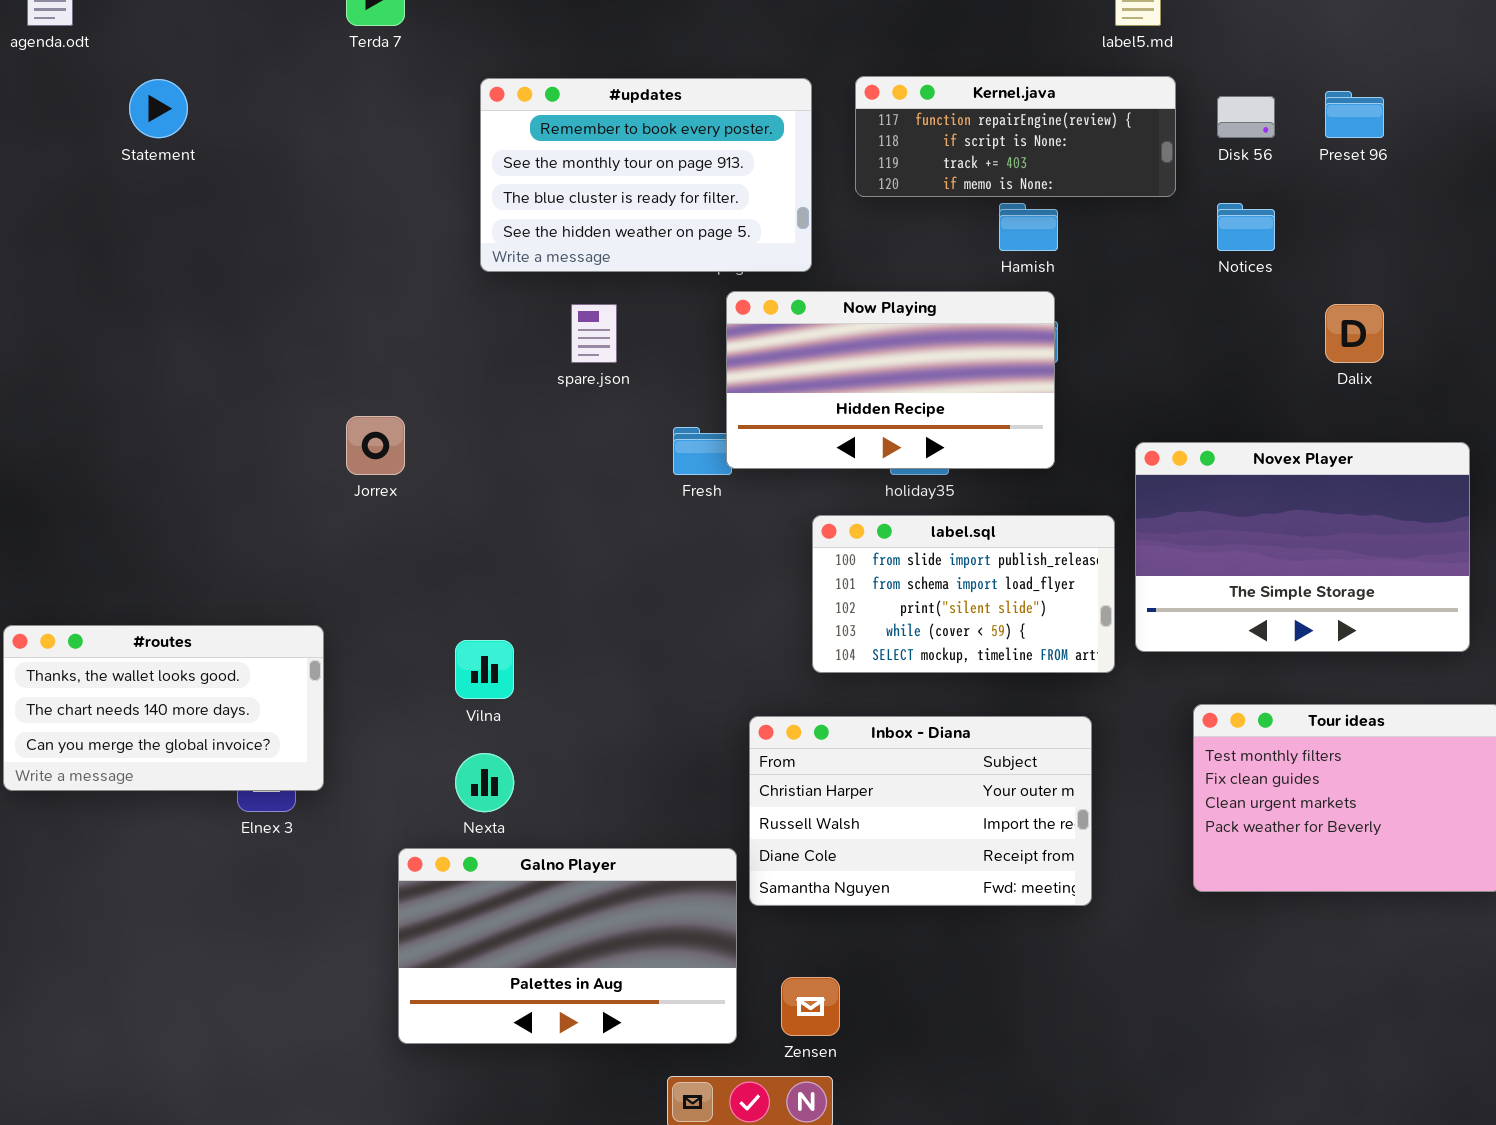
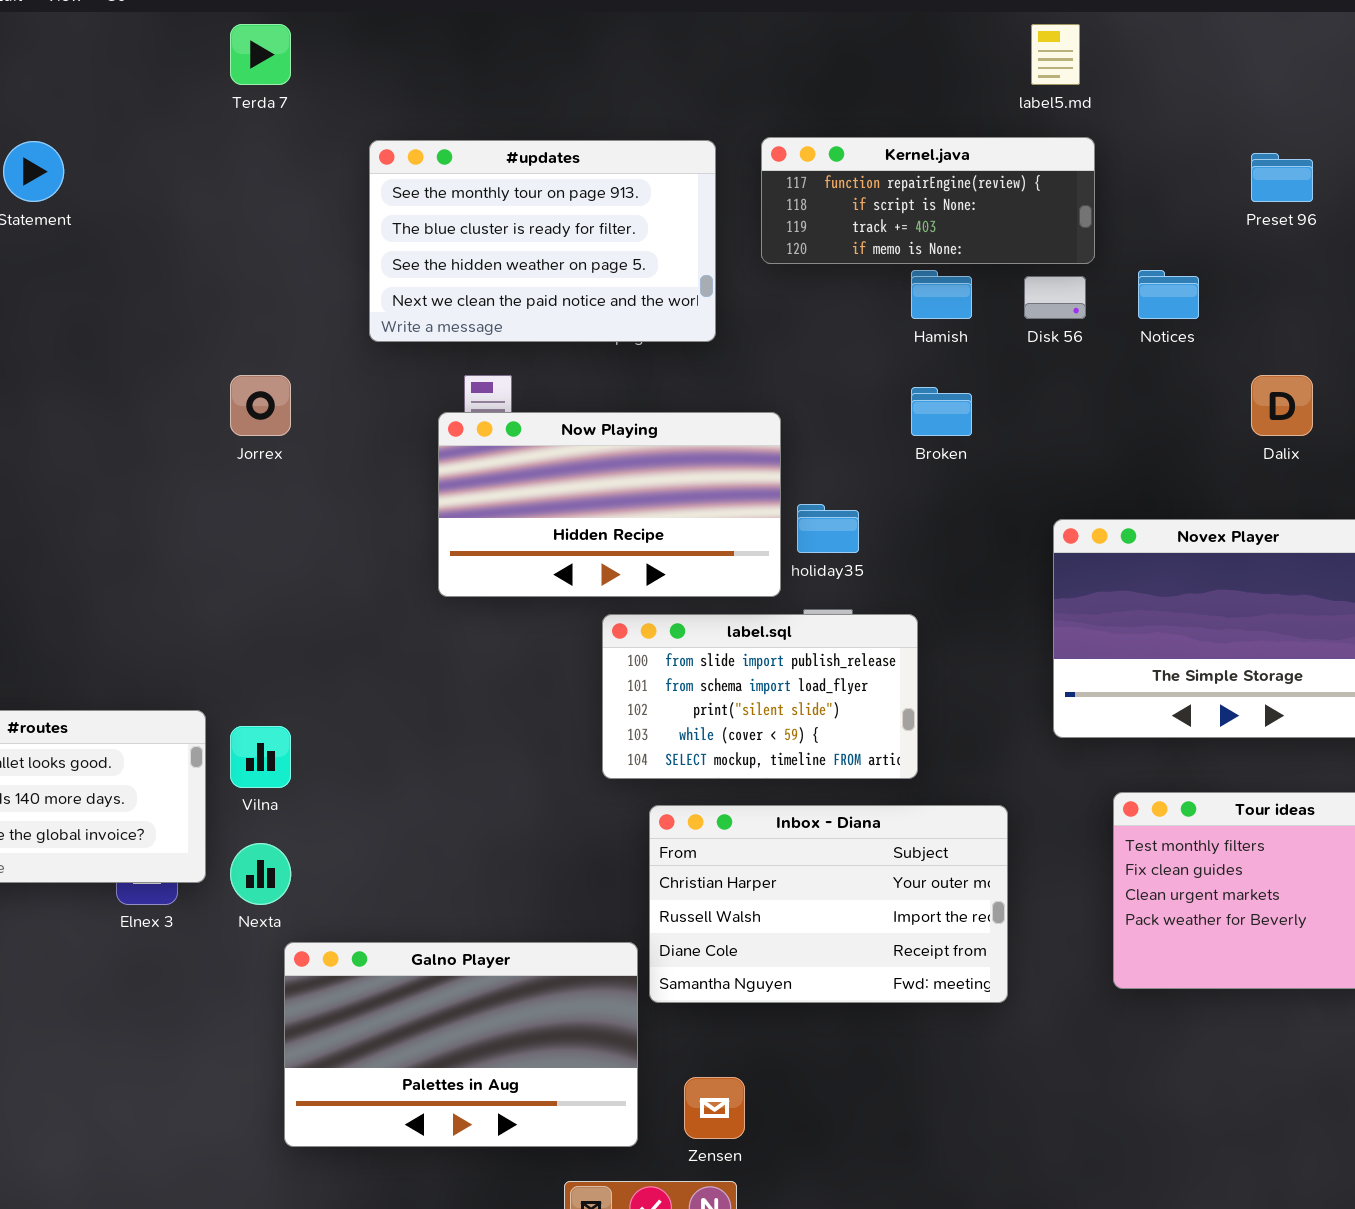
#updates: [480,78,812,272] -> [369,140,716,342], scrolled down 1 row
Disk 56: [1217,96,1275,138] -> [1024,276,1086,319], moved
Now Playing: [726,291,1055,469] -> [438,412,781,597], moved
Jorrex: [346,416,405,475] -> [230,375,291,436], moved
label.sql: [812,515,1115,673] -> [602,614,918,779], moved
Vilna: [455,640,514,699] -> [230,726,291,788], moved
Nexta: [455,753,514,812] -> [230,843,291,905], moved

